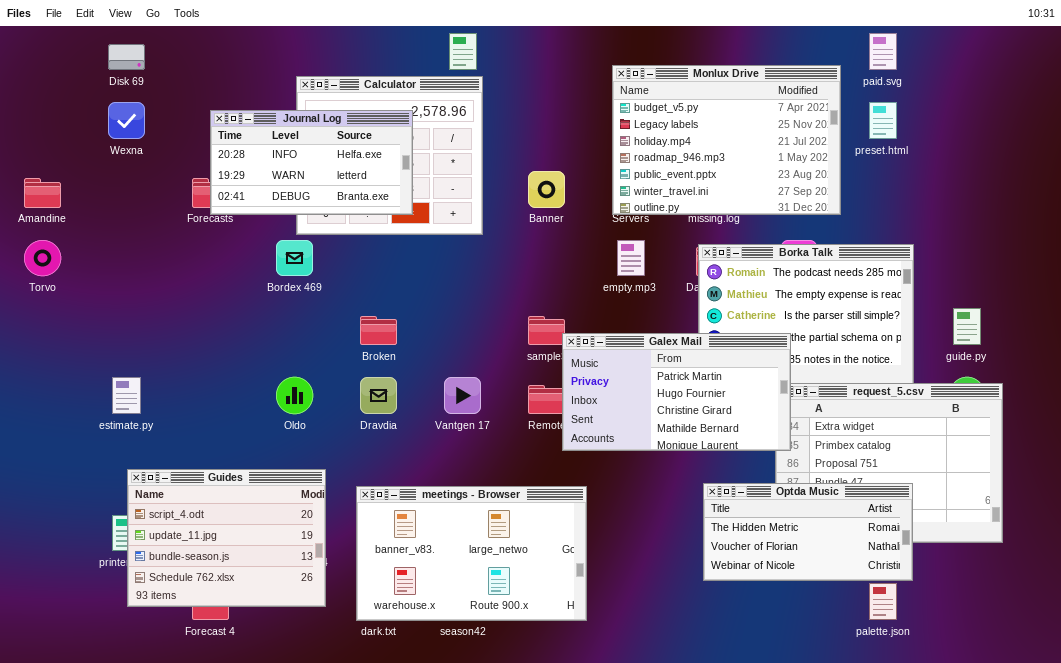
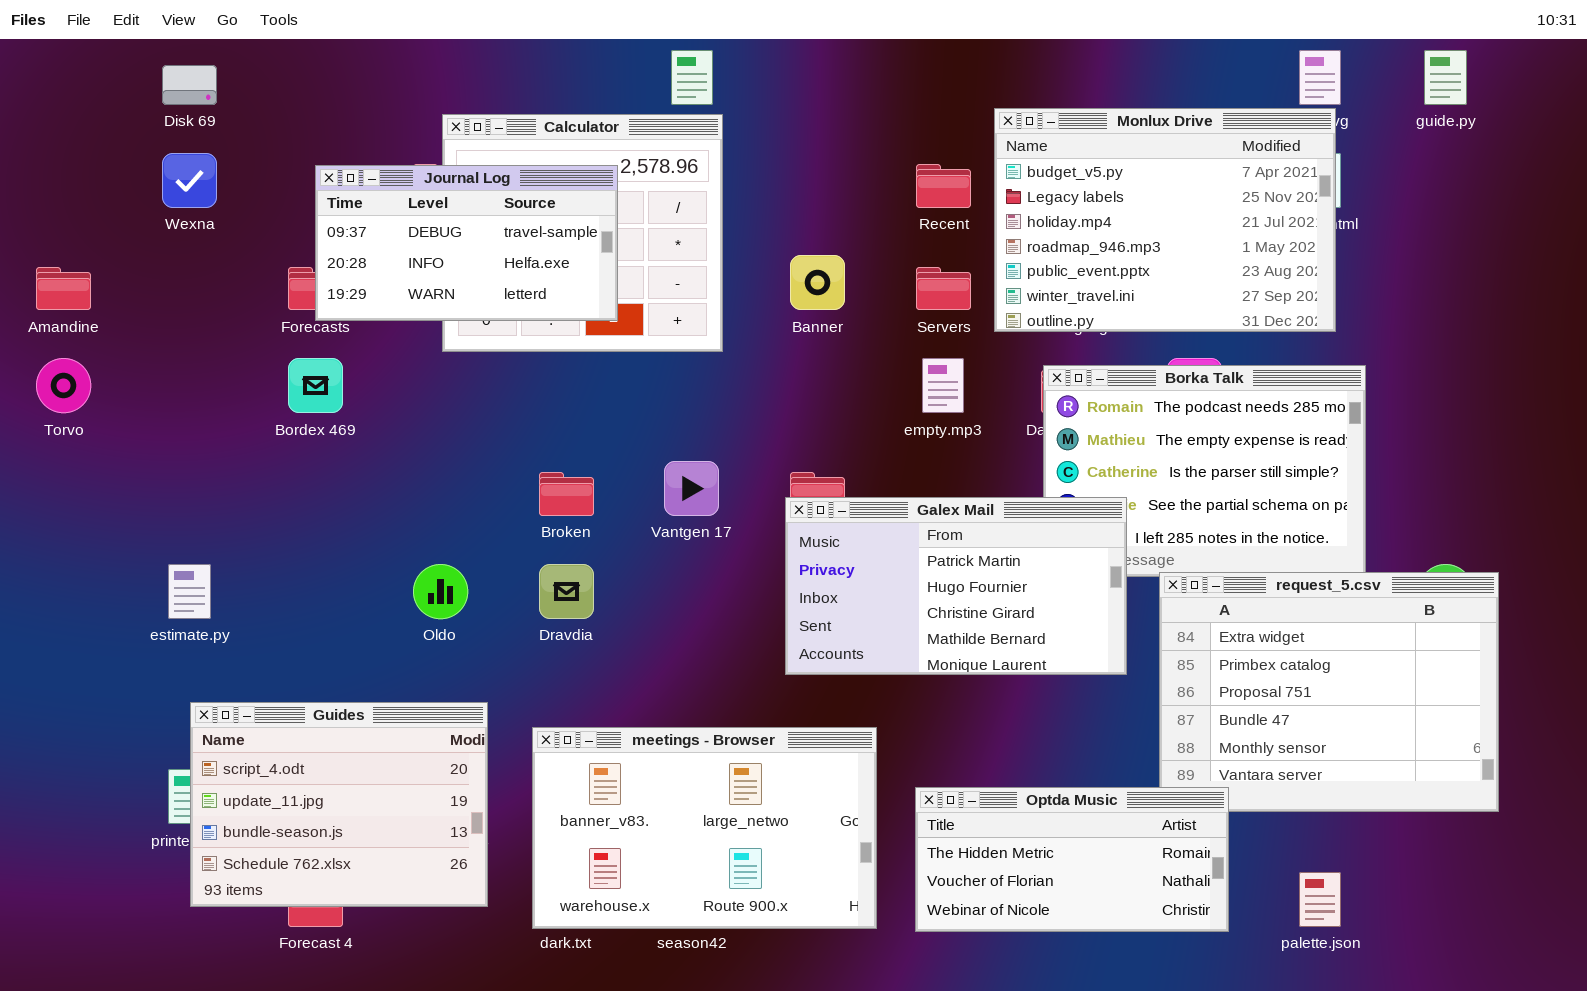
Monlux Drive: [612,65,841,215] -> [994,108,1336,332], moved
Journal Log: [210,110,413,215] -> [315,165,618,321], scrolled up 1 row
Bordex 469: [276,240,313,276] -> [288,358,343,413], moved
guide.py: [953,308,981,345] -> [1424,50,1467,105], moved
Galex Mail: [562,333,791,451] -> [785,497,1127,675], moved
Vantgen 17: [444,377,481,414] -> [664,461,719,516], moved
Optda Music: [703,483,913,581] -> [915,787,1229,932], moved

